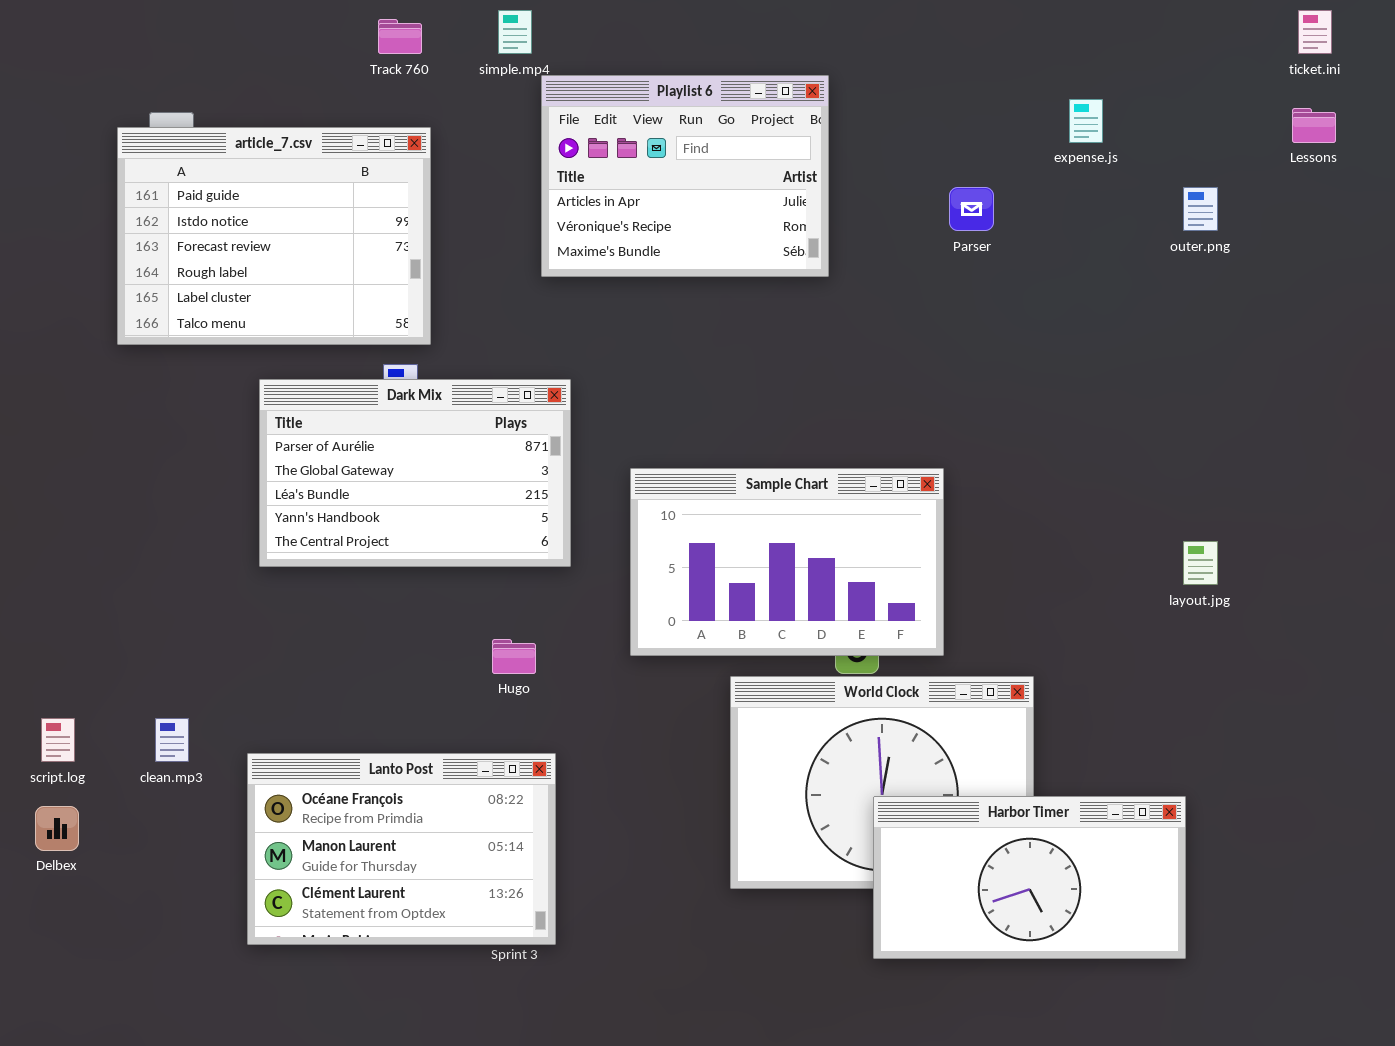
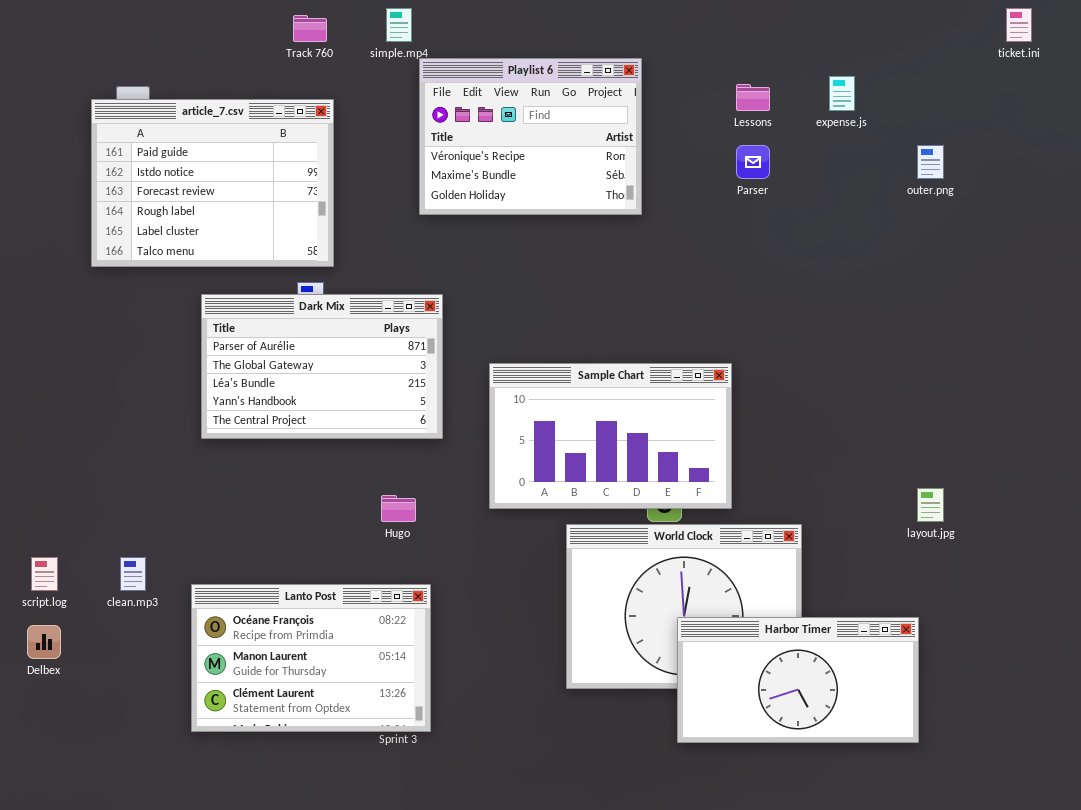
Playlist 6: [541,75,829,277] -> [419,58,642,215], scrolled down 1 row
Lessons: [1292,108,1336,143] -> [736,84,770,111], moved
layout.jpg: [1183,541,1218,585] -> [917,488,944,522], moved

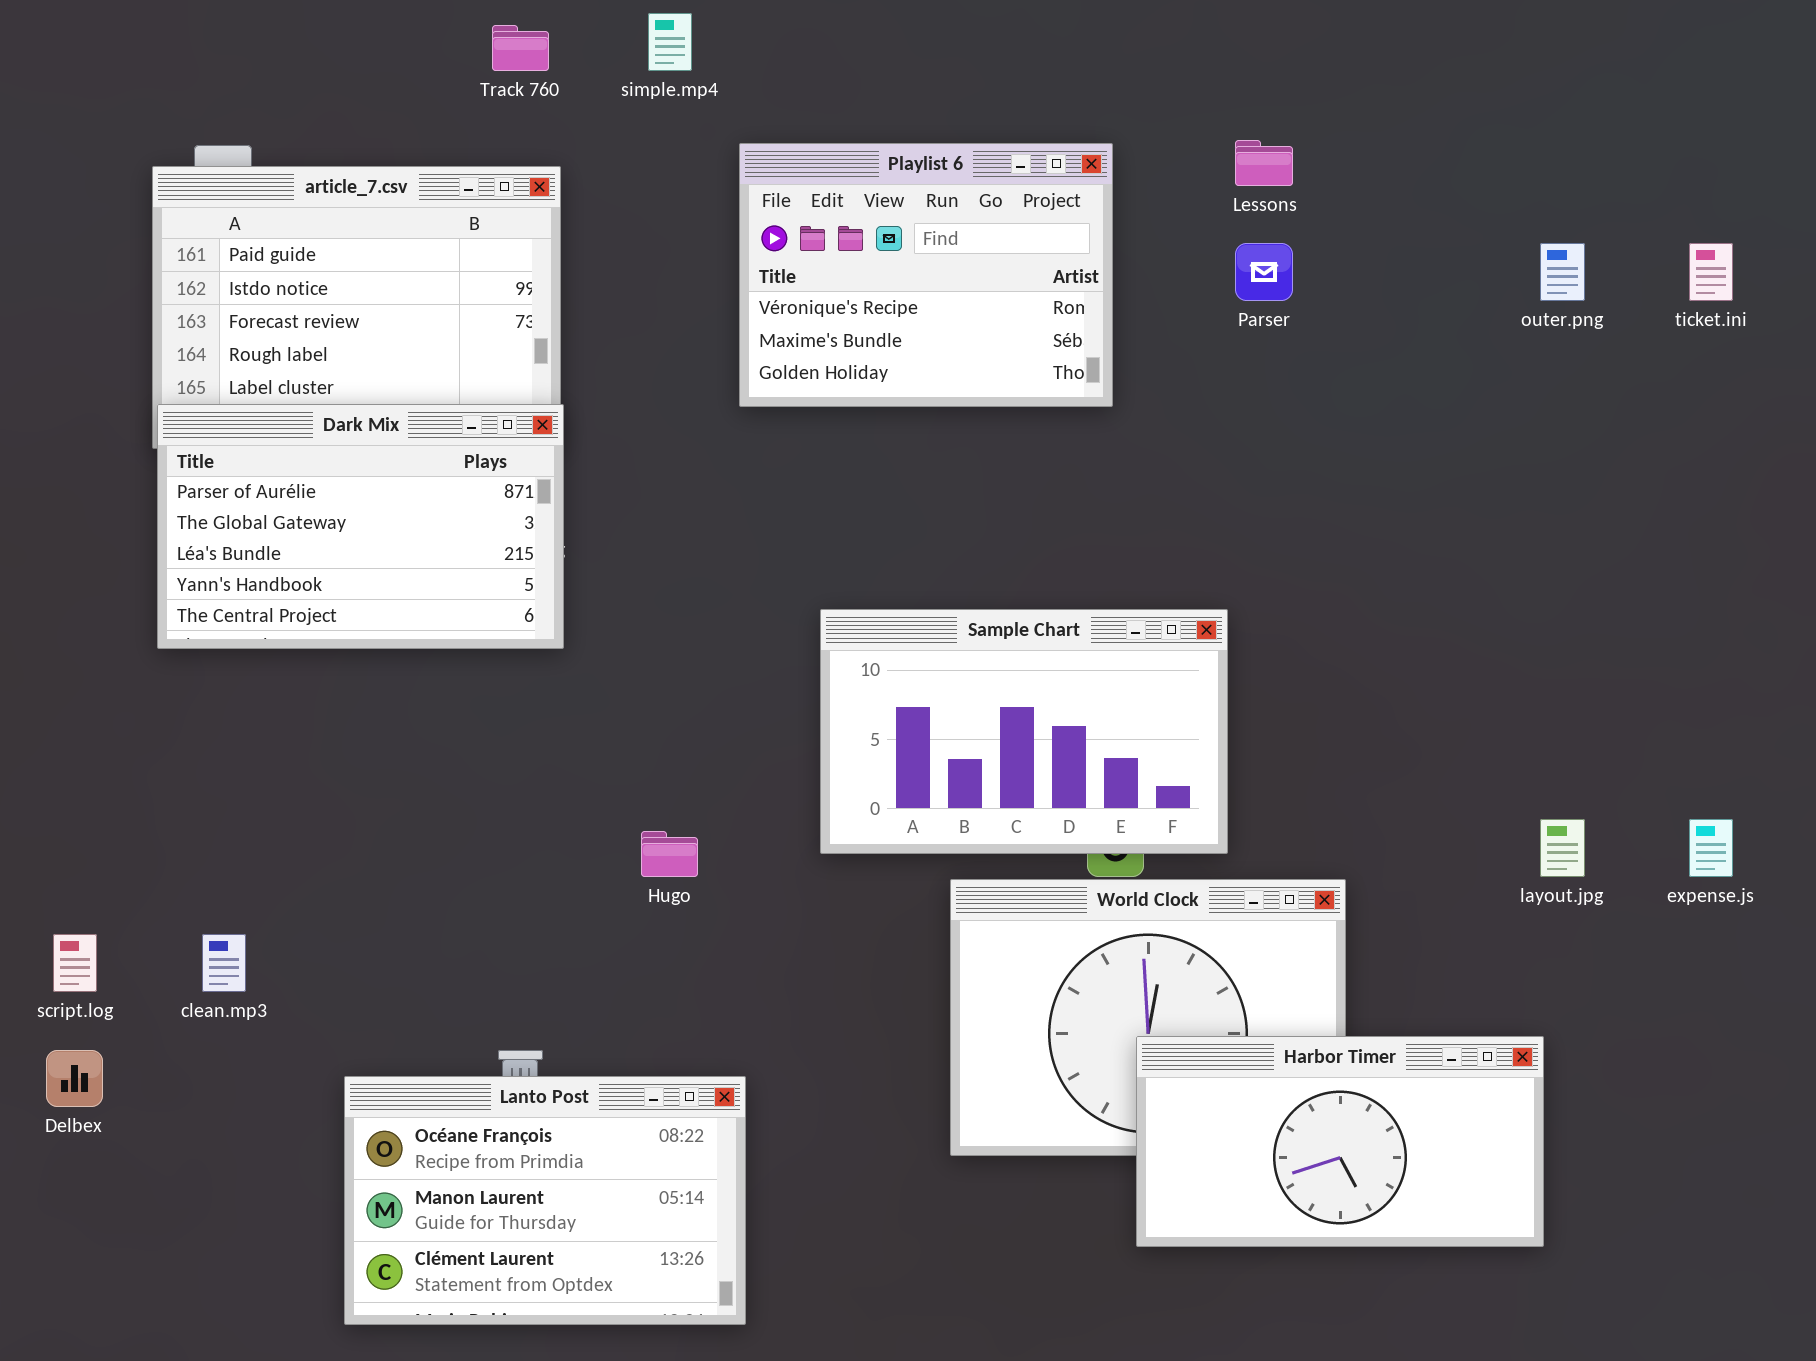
ticket.ini: [1006,8,1032,42] -> [1689,243,1733,301], moved
Playlist 6: [419,58,642,215] -> [739,143,1113,407], moved
expense.js: [829,76,855,111] -> [1689,819,1733,877], moved
Dark Mix: [201,294,443,439] -> [157,404,564,649], moved
Lanto Post: [191,584,431,732] -> [344,1076,746,1325], moved

